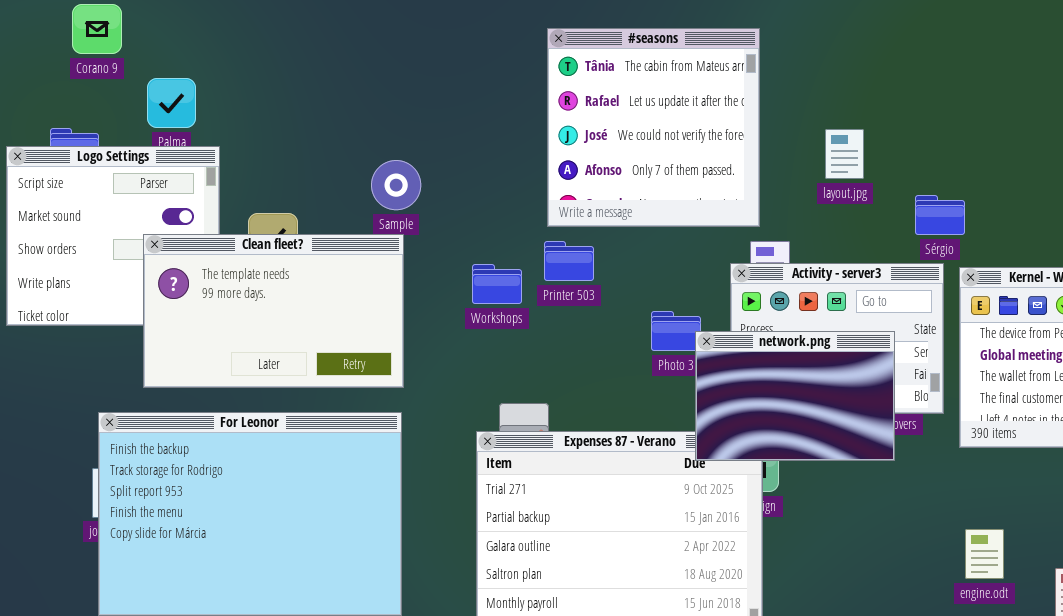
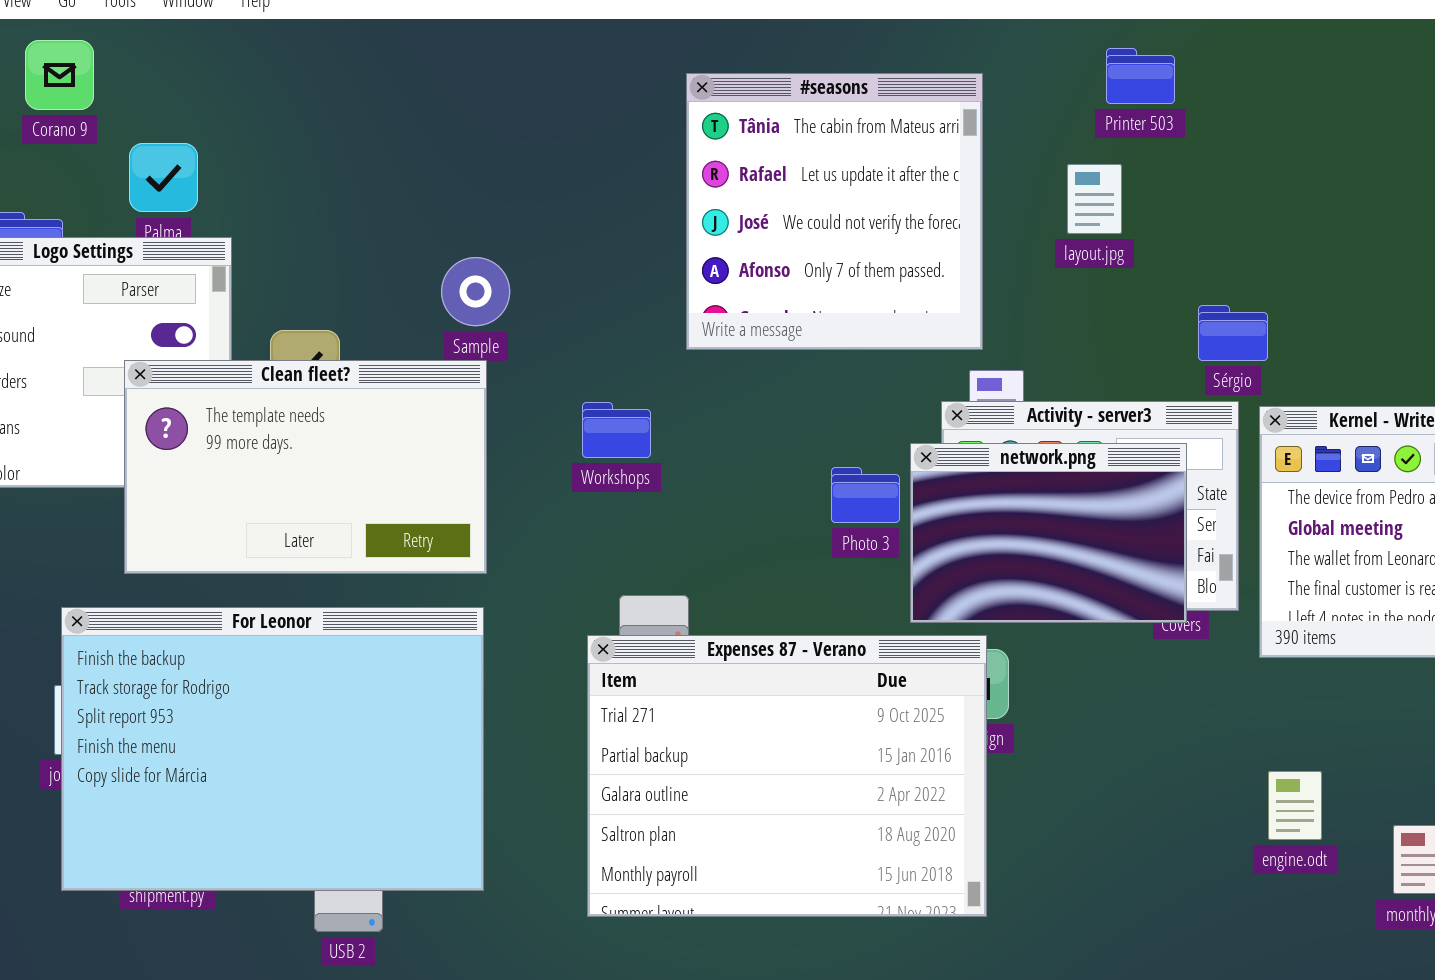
layout.jpg: [825,129,864,179] -> [1067,164,1122,234], moved
Printer 503: [544,241,594,281] -> [1106,48,1175,104], moved
network.png: [695,331,895,461] -> [910,443,1187,623], moved

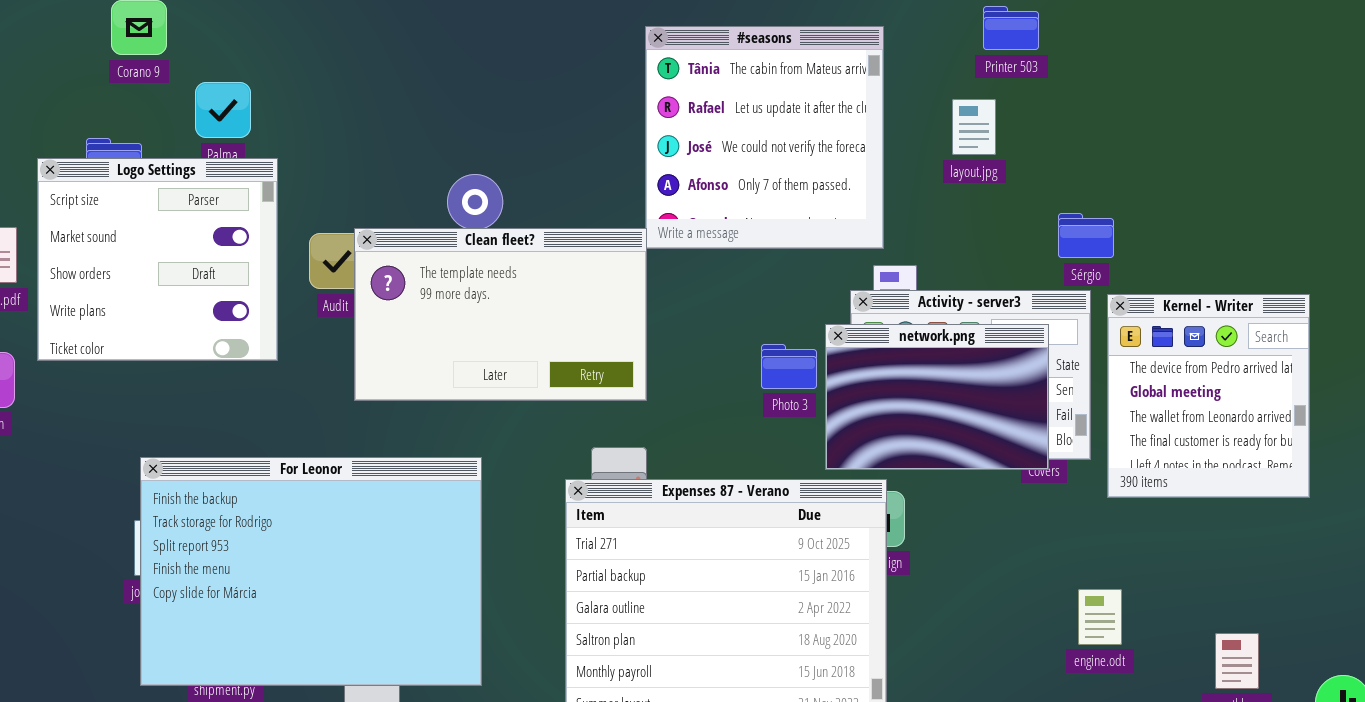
Clean fleet?: [124,360,487,574] -> [354,228,647,401], moved
engine.odt: [1268,771,1322,840] -> [1078,589,1122,645], moved

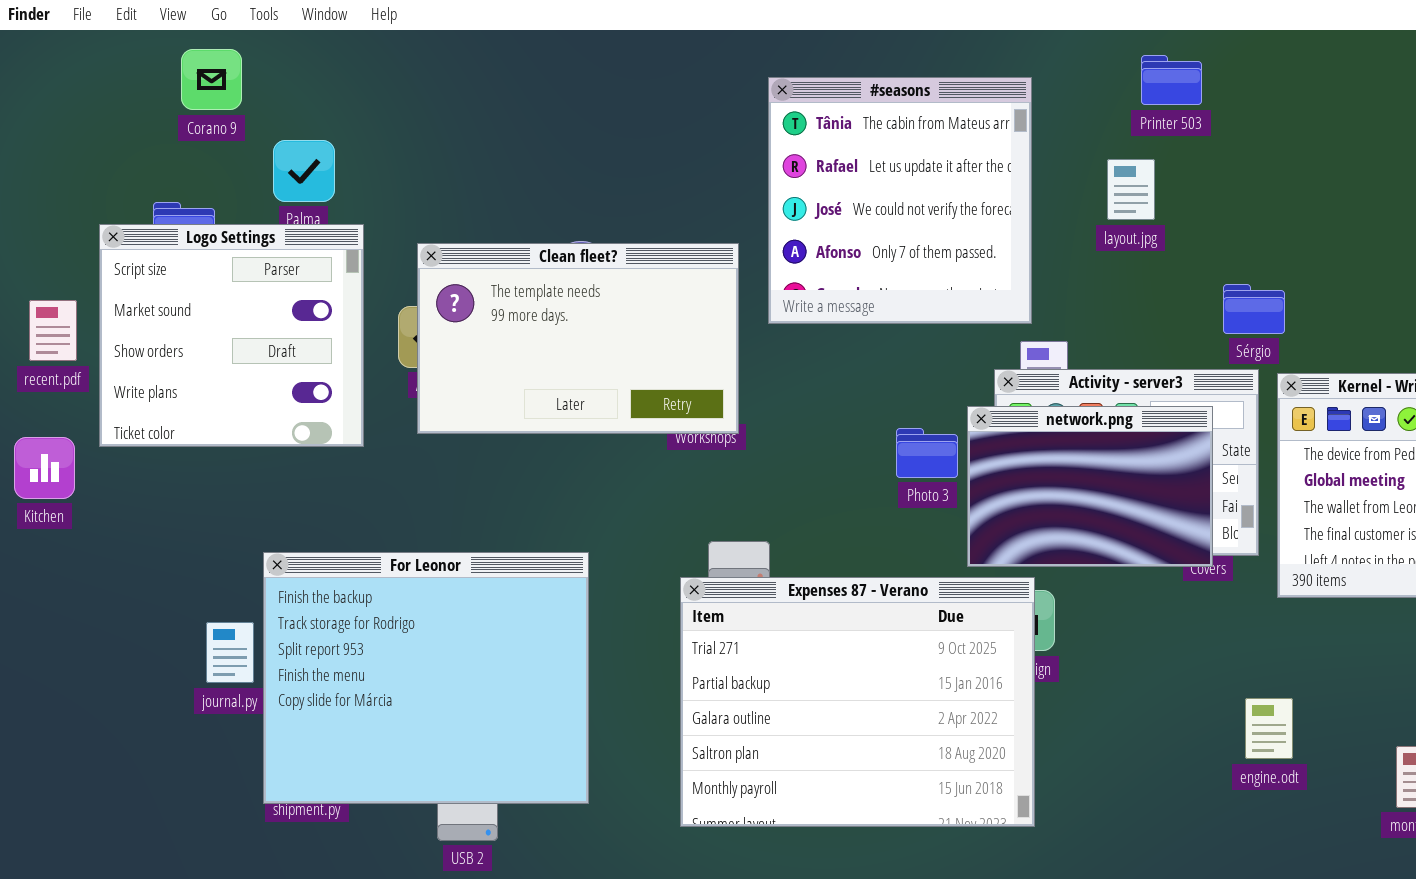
Clean fleet?: [354,228,647,401] -> [417,243,739,434], moved
For Leonor: [140,457,482,686] -> [263,552,589,804], resized

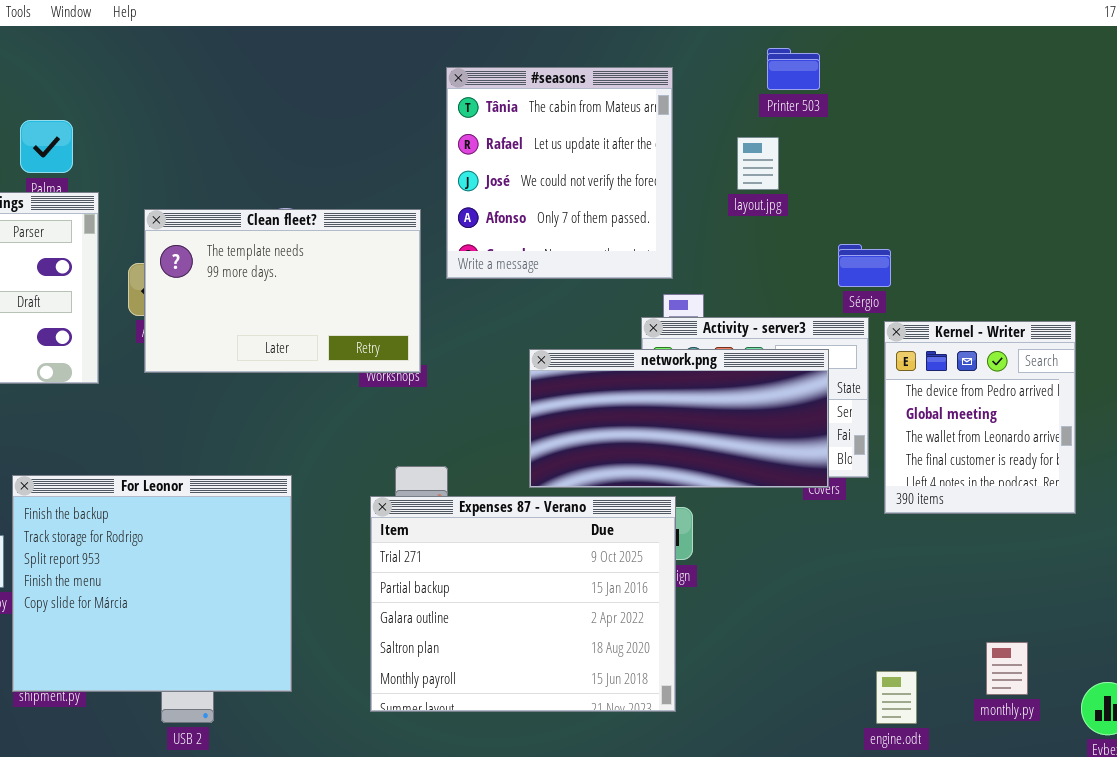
network.png: [967,406,1213,567] -> [529,349,829,488], resized
engine.odt: [1245,698,1293,759] -> [876,671,917,724], moved

